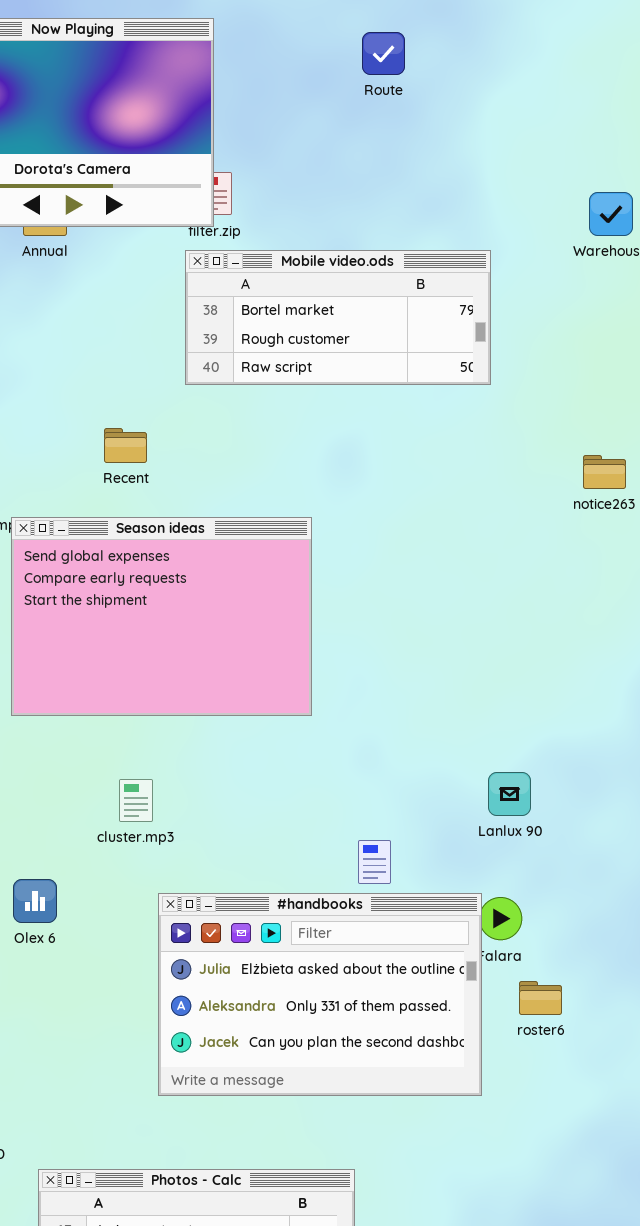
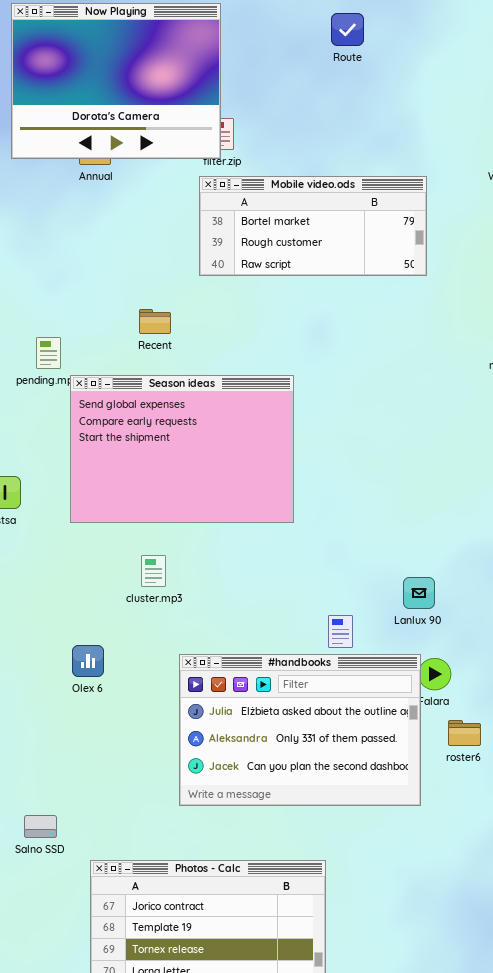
Lanlux 90: [488,772,531,816] -> [403,577,435,609], moved
cluster.mp3: [119,779,153,822] -> [141,555,166,587], moved

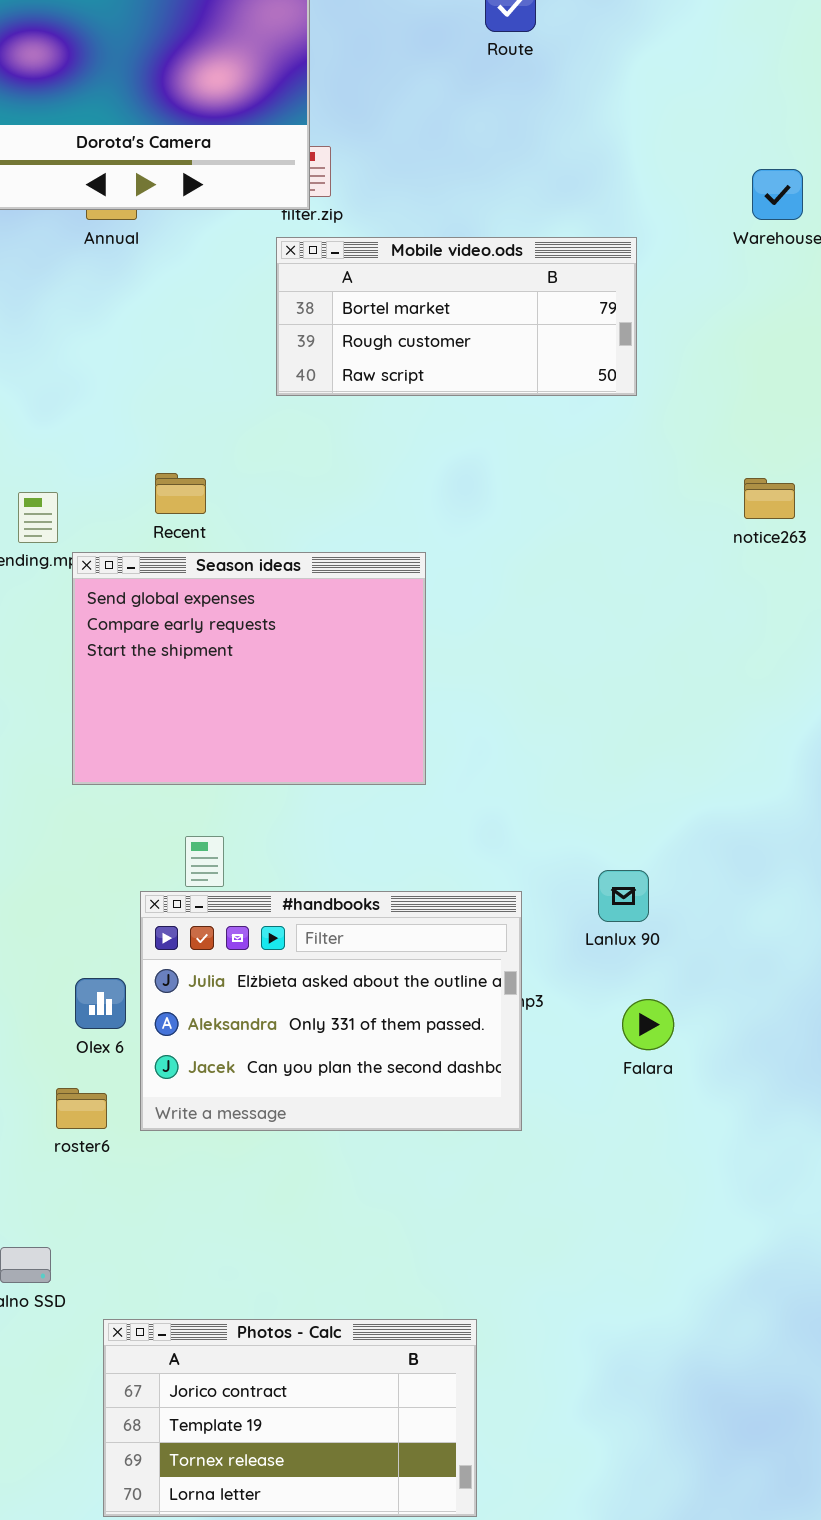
Recent: [139,309,171,334] -> [155,473,206,514], moved
#handbooks: [179,654,421,806] -> [140,891,522,1131], moved
roster6: [448,720,481,746] -> [56,1088,107,1129], moved

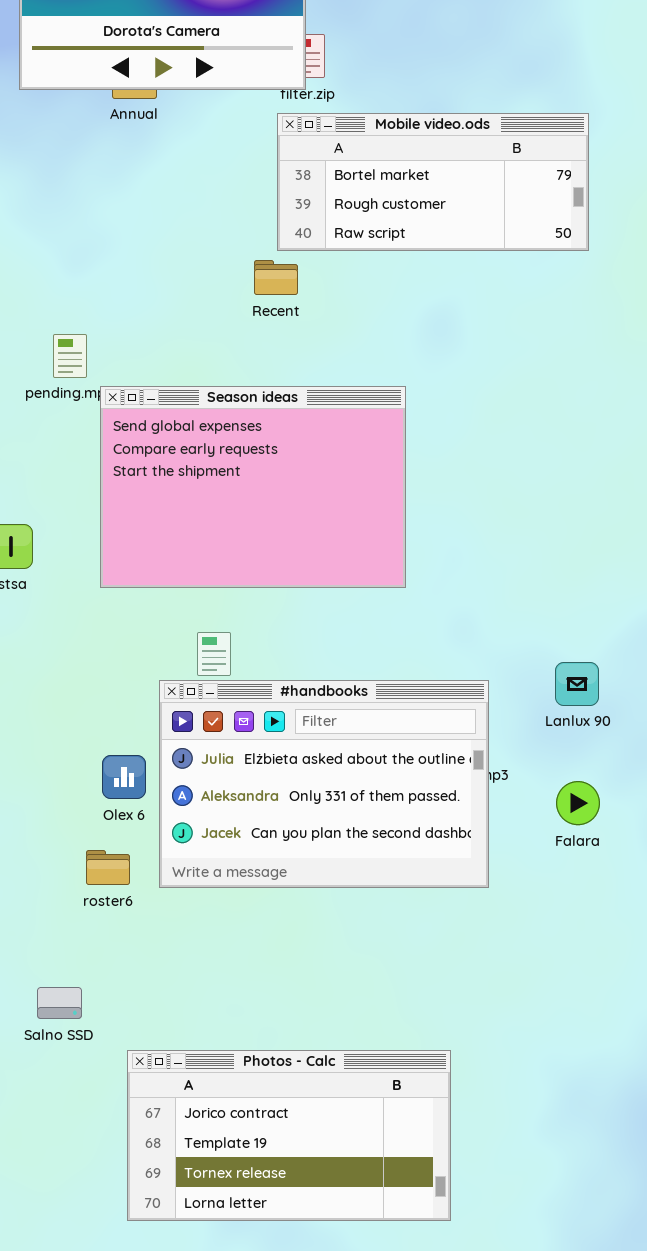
Recent: [155,473,206,514] -> [254,260,298,295], moved
Falara: [622,999,674,1050] -> [556,781,600,825], moved

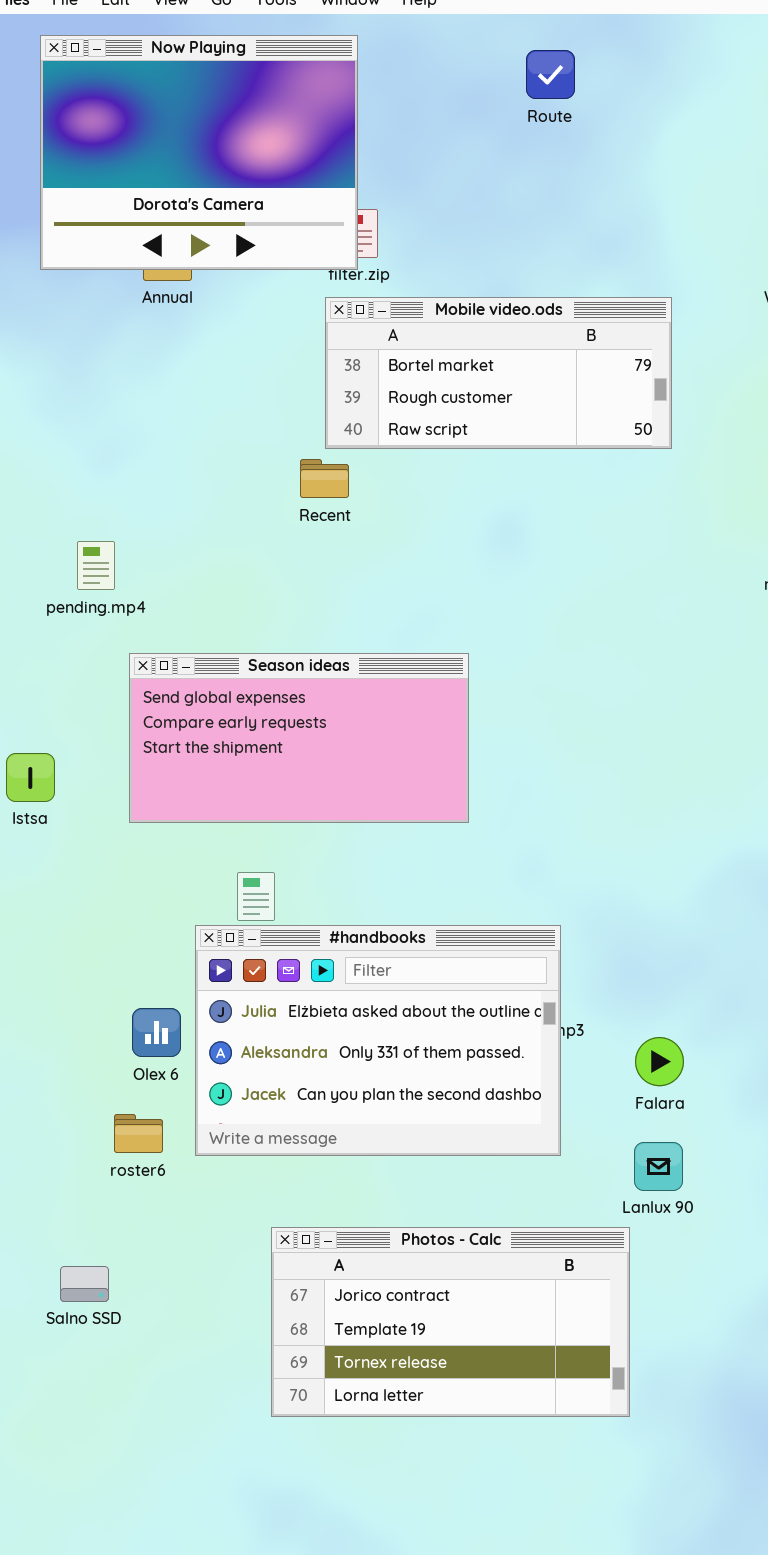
Season ideas: [100,386,406,588] -> [129,653,469,823], resized
Lanlux 90: [555,662,599,706] -> [634,1142,683,1191], moved
Photos - Calc: [127,1050,451,1221] -> [271,1227,630,1417], moved

